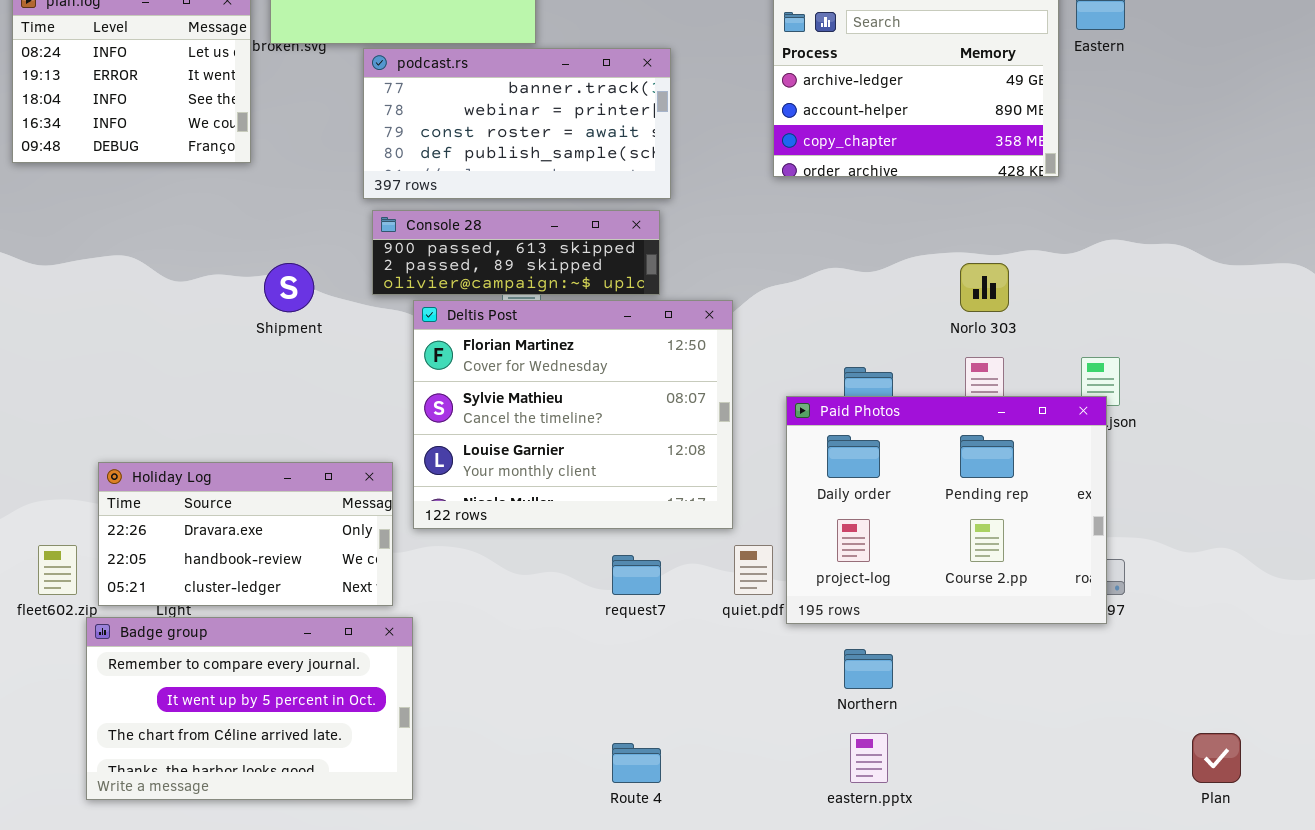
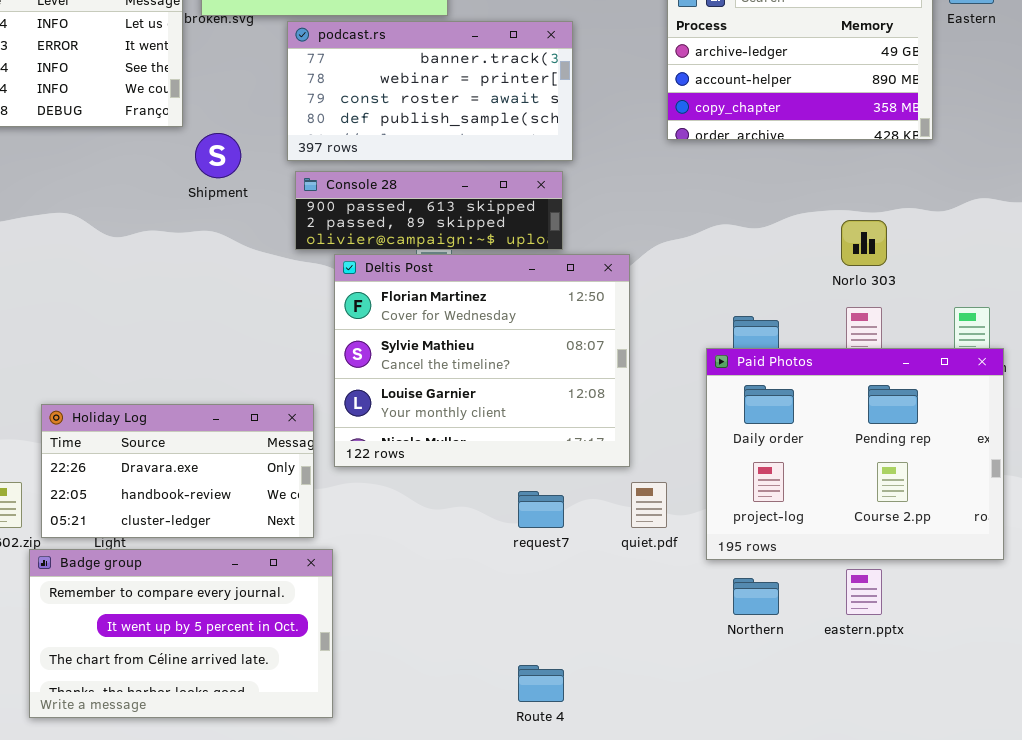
Shipment: [264,263,314,312] -> [195,133,241,178], moved
Paid Photos: [786,396,1107,624] -> [706,348,1004,560], moved
eastern.pptx: [850,733,888,783] -> [846,569,882,615], moved

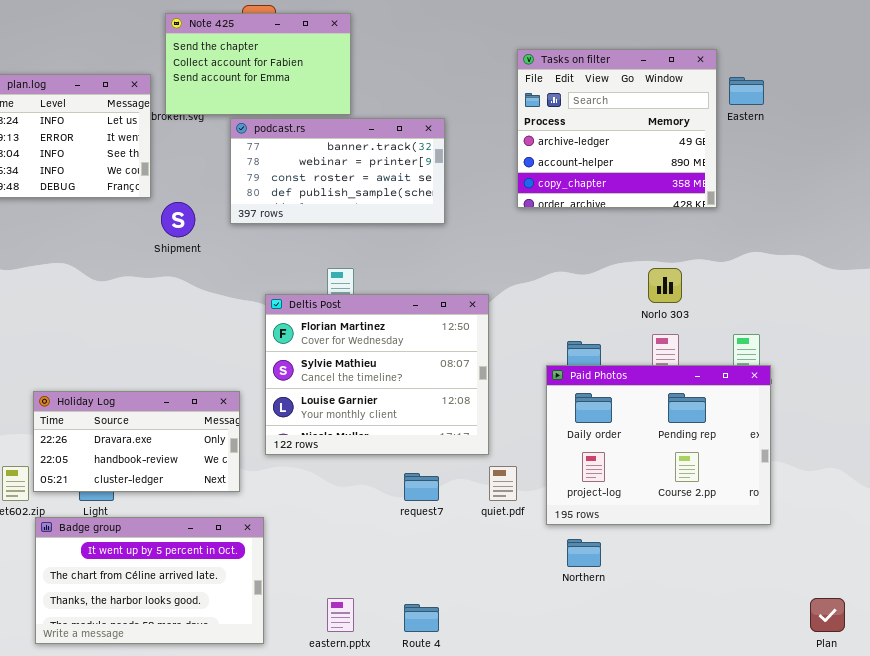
Console 28: [295,171,563,250] -> none, closed
Holiday Log: [41,404,314,538] -> [33,391,240,492], moved
Badge group: [29,549,333,718] -> [35,517,264,644], scrolled down 1 row
eastern.pptx: [846,569,882,615] -> [327,598,354,632], moved

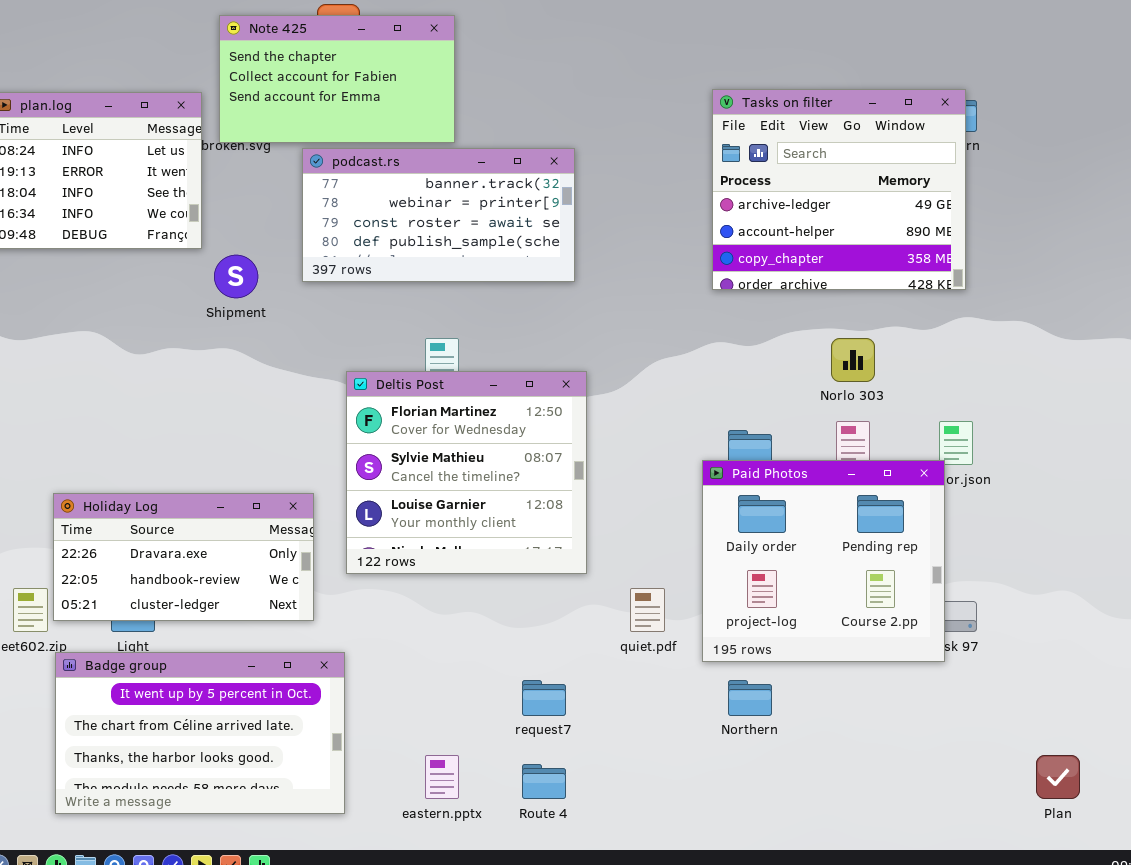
Tasks on filter: [517,49,717,208] -> [712,89,966,290], moved
Deltis Post: [265,294,489,455] -> [346,371,587,574], resized
Paid Photos: [546,365,771,525] -> [702,460,945,662], resized
request7: [404,473,439,501] -> [522,680,566,716], moved

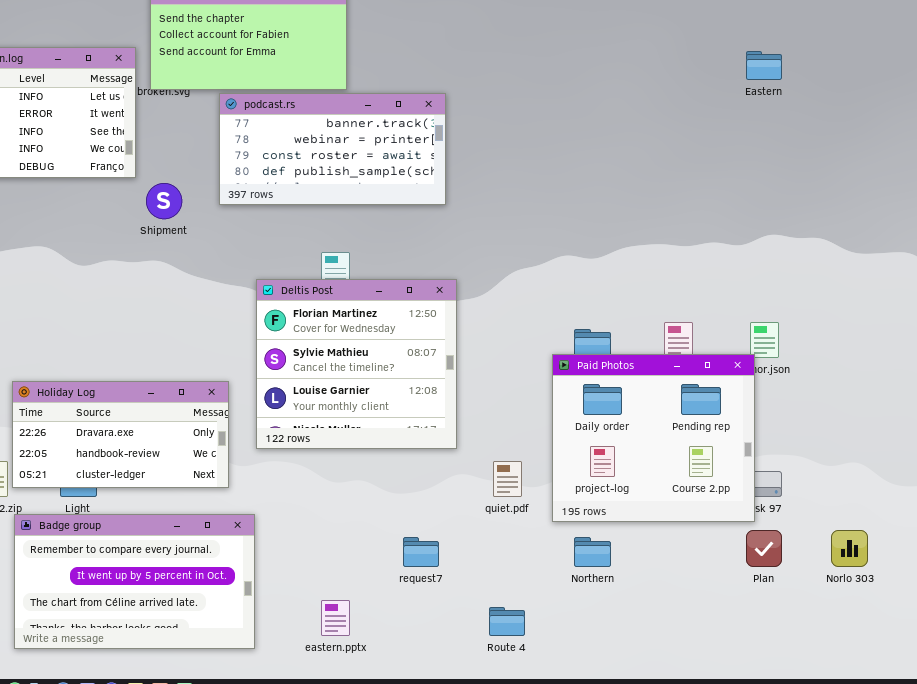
Tasks on filter: [712,89,966,290] -> none, closed
Norlo 303: [831,338,875,382] -> [831,530,868,567], moved
Badge group: [55,652,345,814] -> [14,514,255,649], scrolled up 1 row
Plan: [1036,755,1080,799] -> [746,530,782,567], moved
Route 4: [522,764,566,799] -> [489,607,525,636], moved

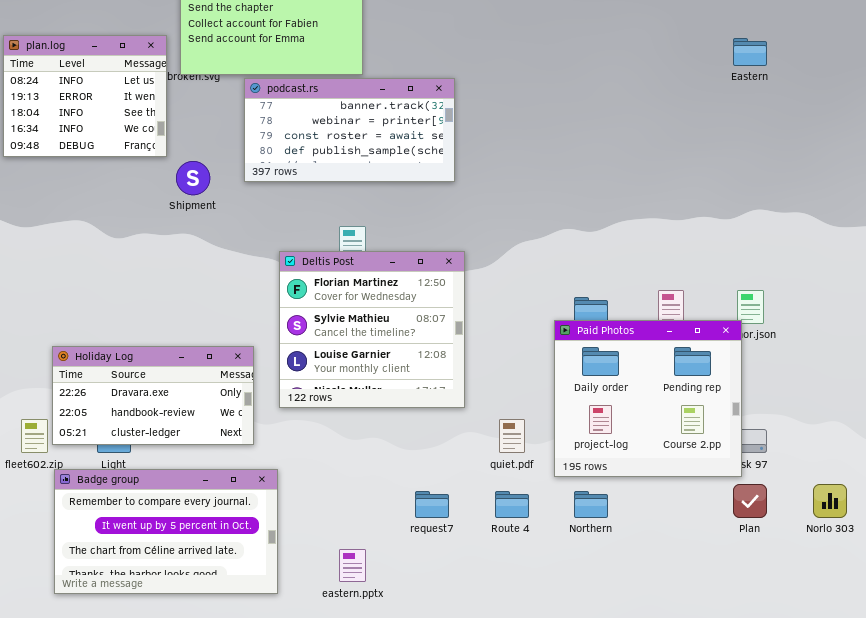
Route 4: [489,607,525,636] -> [495,491,529,518], moved

